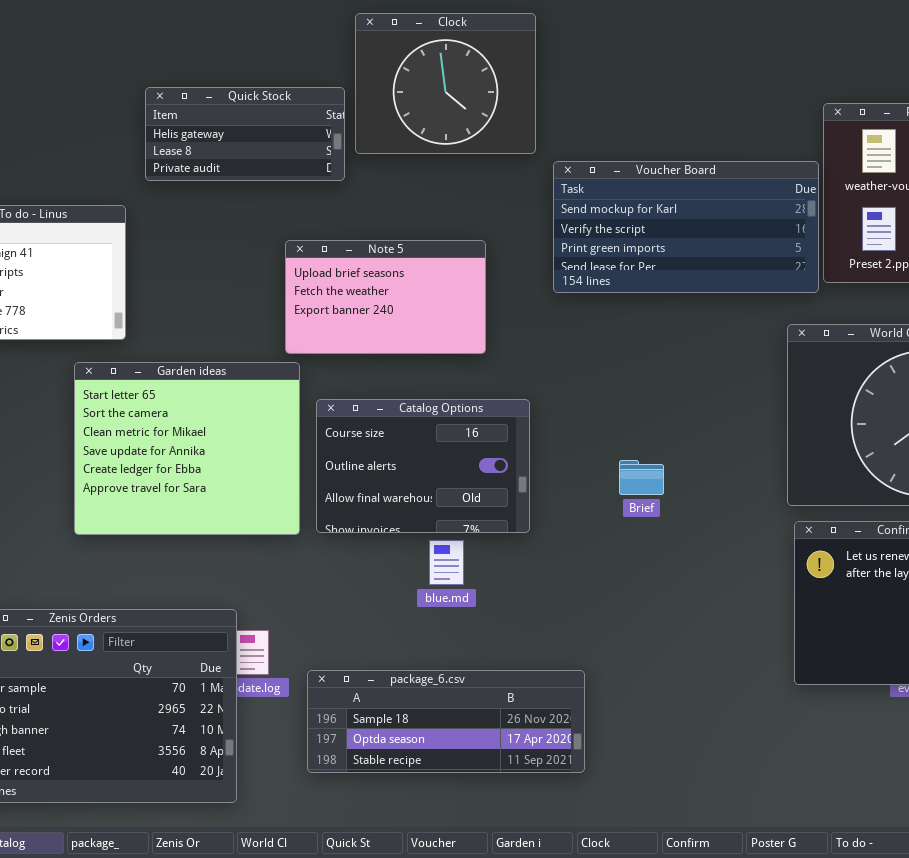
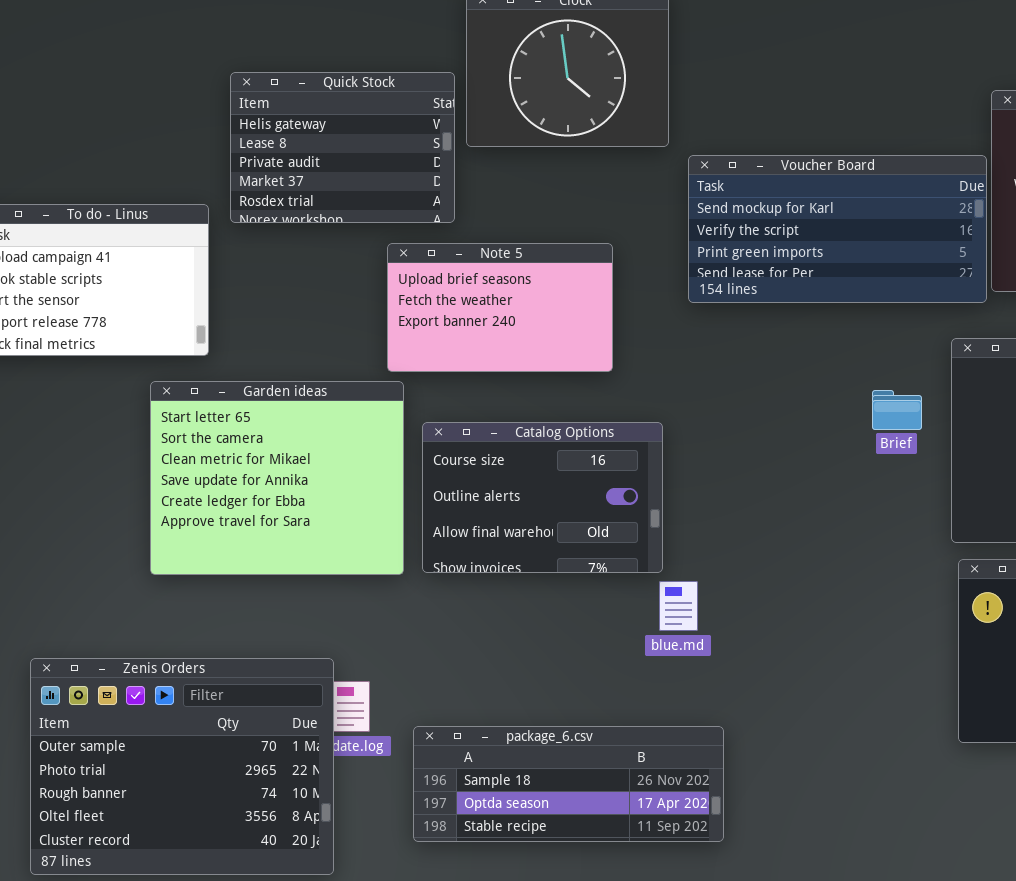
Quick Stock: [145,87,345,181] -> [230,72,455,223], resized
Brief: [619,460,664,495] -> [872,390,922,430], moved
blue.md: [429,540,464,585] -> [659,581,698,631], moved

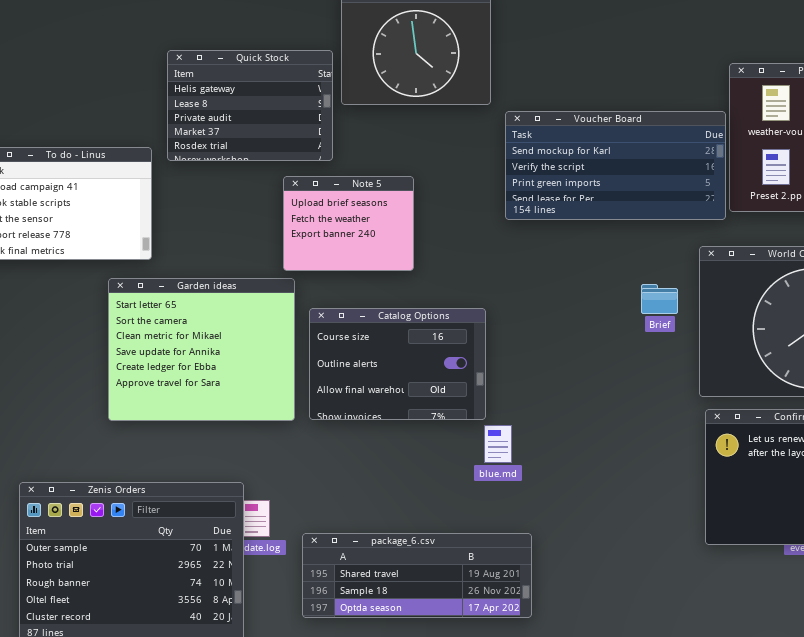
Note 5: [387,243,613,372] -> [283,176,414,271], resized
package_6.csv: [413,726,724,842] -> [302,533,532,618], scrolled up 1 row

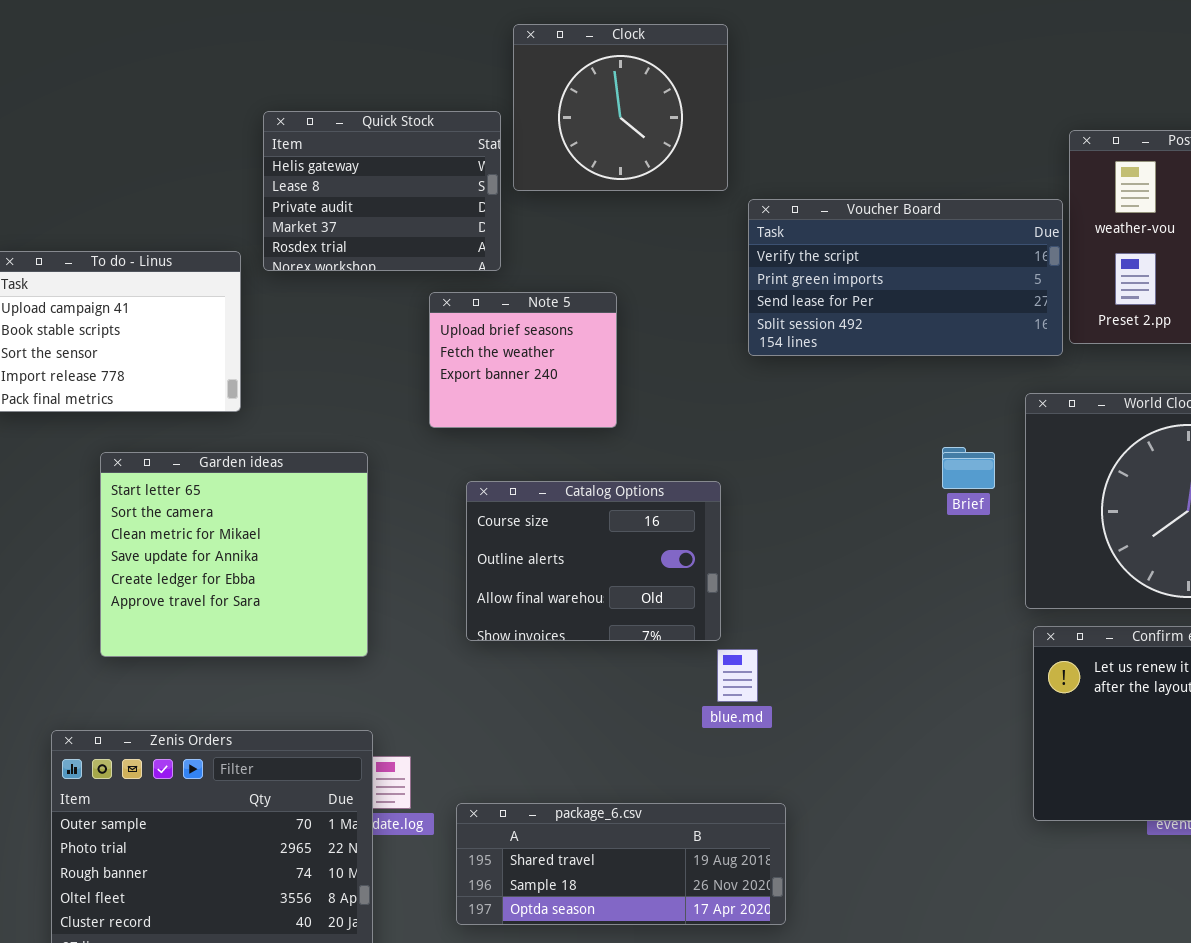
Voucher Board: [505,111,726,220] -> [748,199,1063,356], scrolled down 1 row
Garden ideas: [108,278,295,421] -> [100,452,368,657], moved

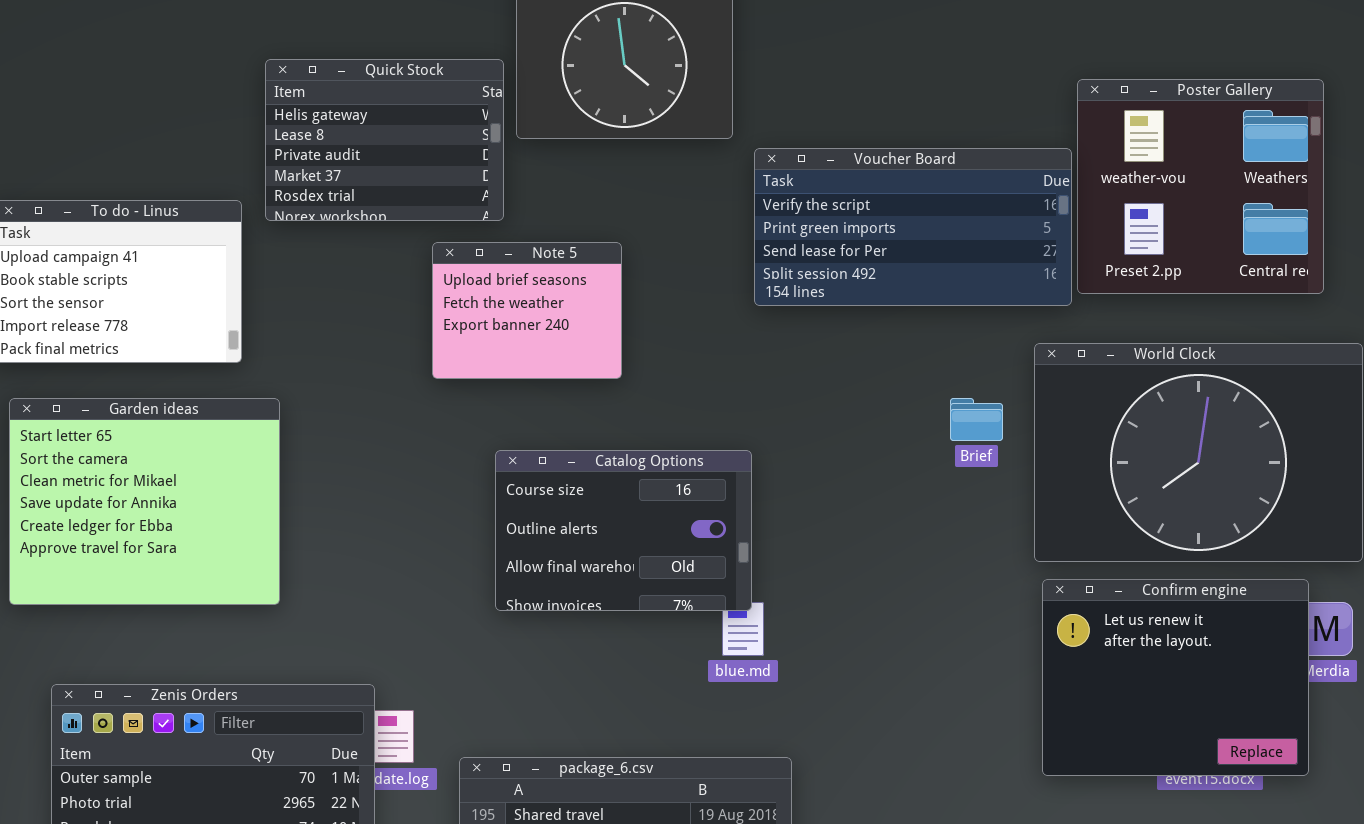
Garden ideas: [100,452,368,657] -> [9,398,280,605], moved
Catalog Options: [466,481,721,641] -> [495,450,752,611], moved

